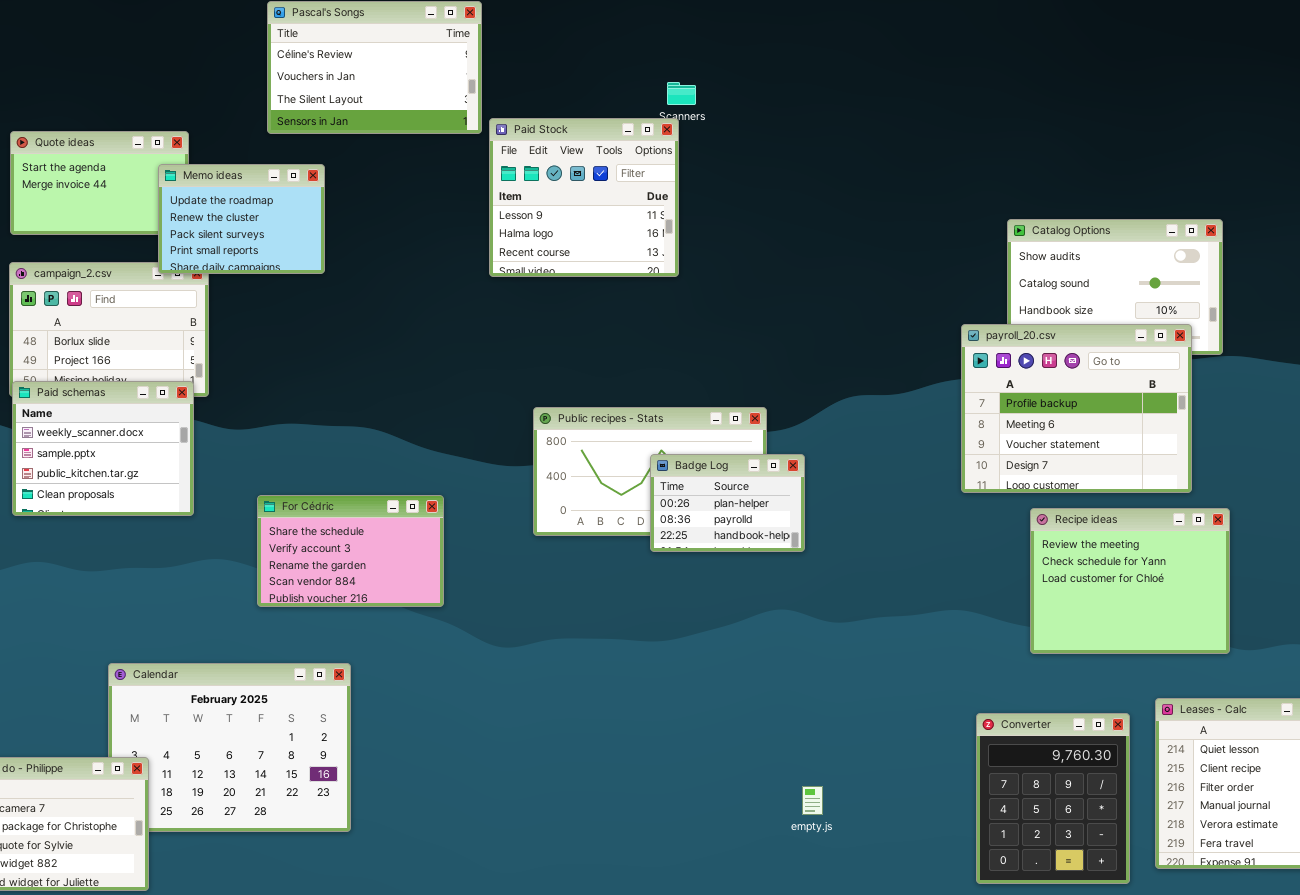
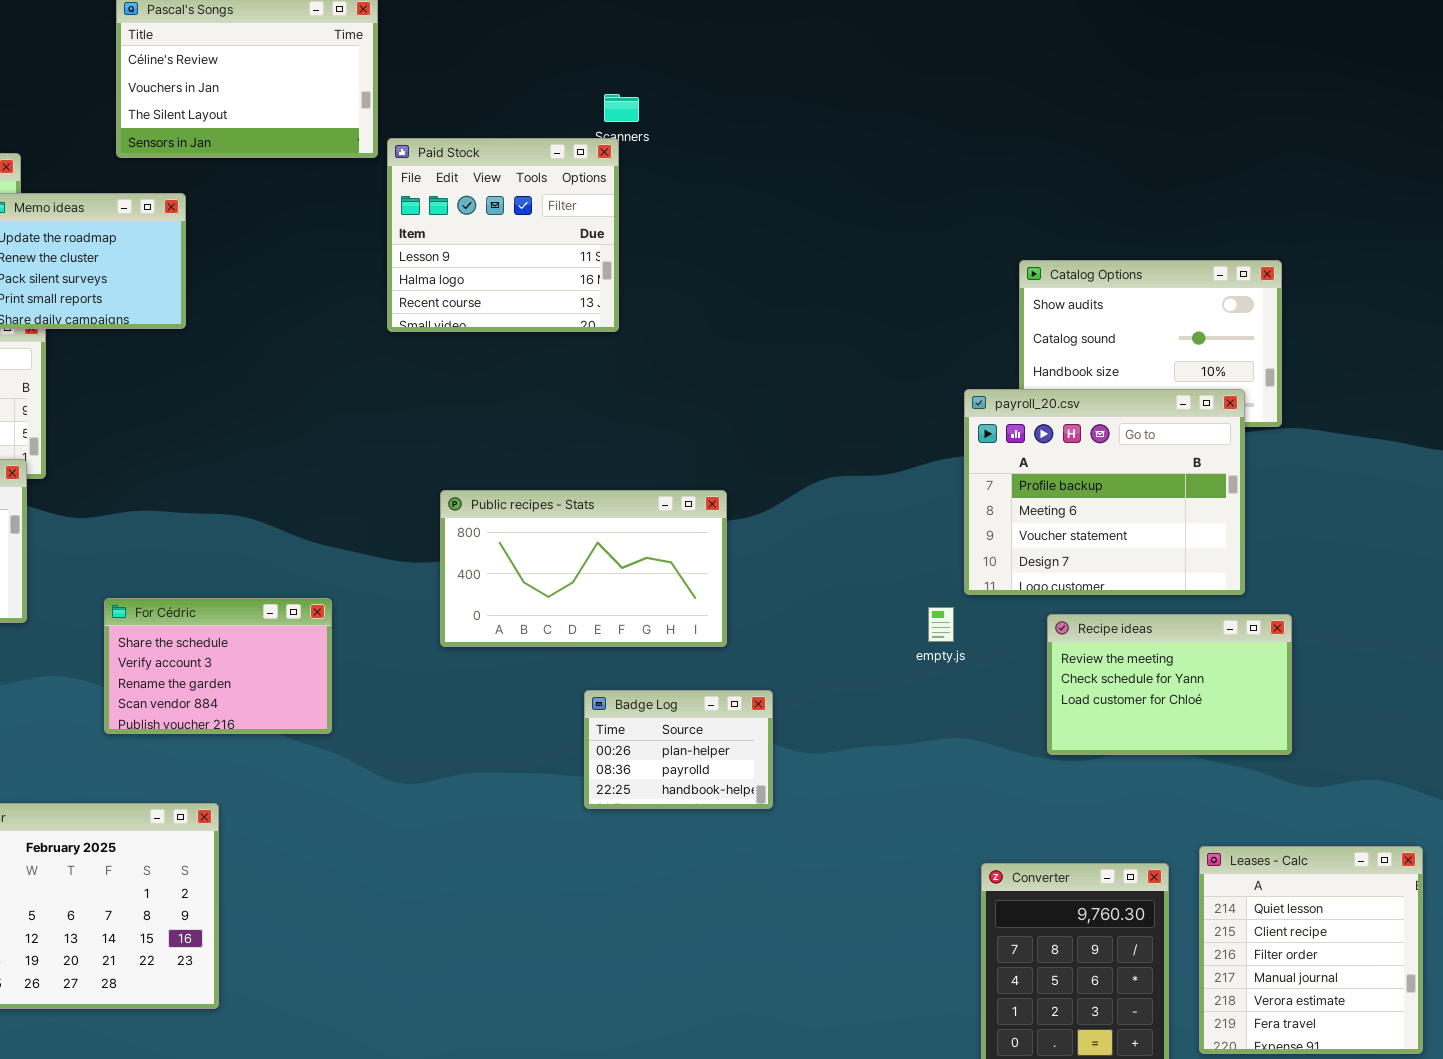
Badge Log: [650,454,805,552] -> [584,690,773,809], moved
Recipe ideas: [1030,508,1230,654] -> [1047,614,1292,755], resized
empty.js: [802,786,823,815] -> [928,607,954,642], moved

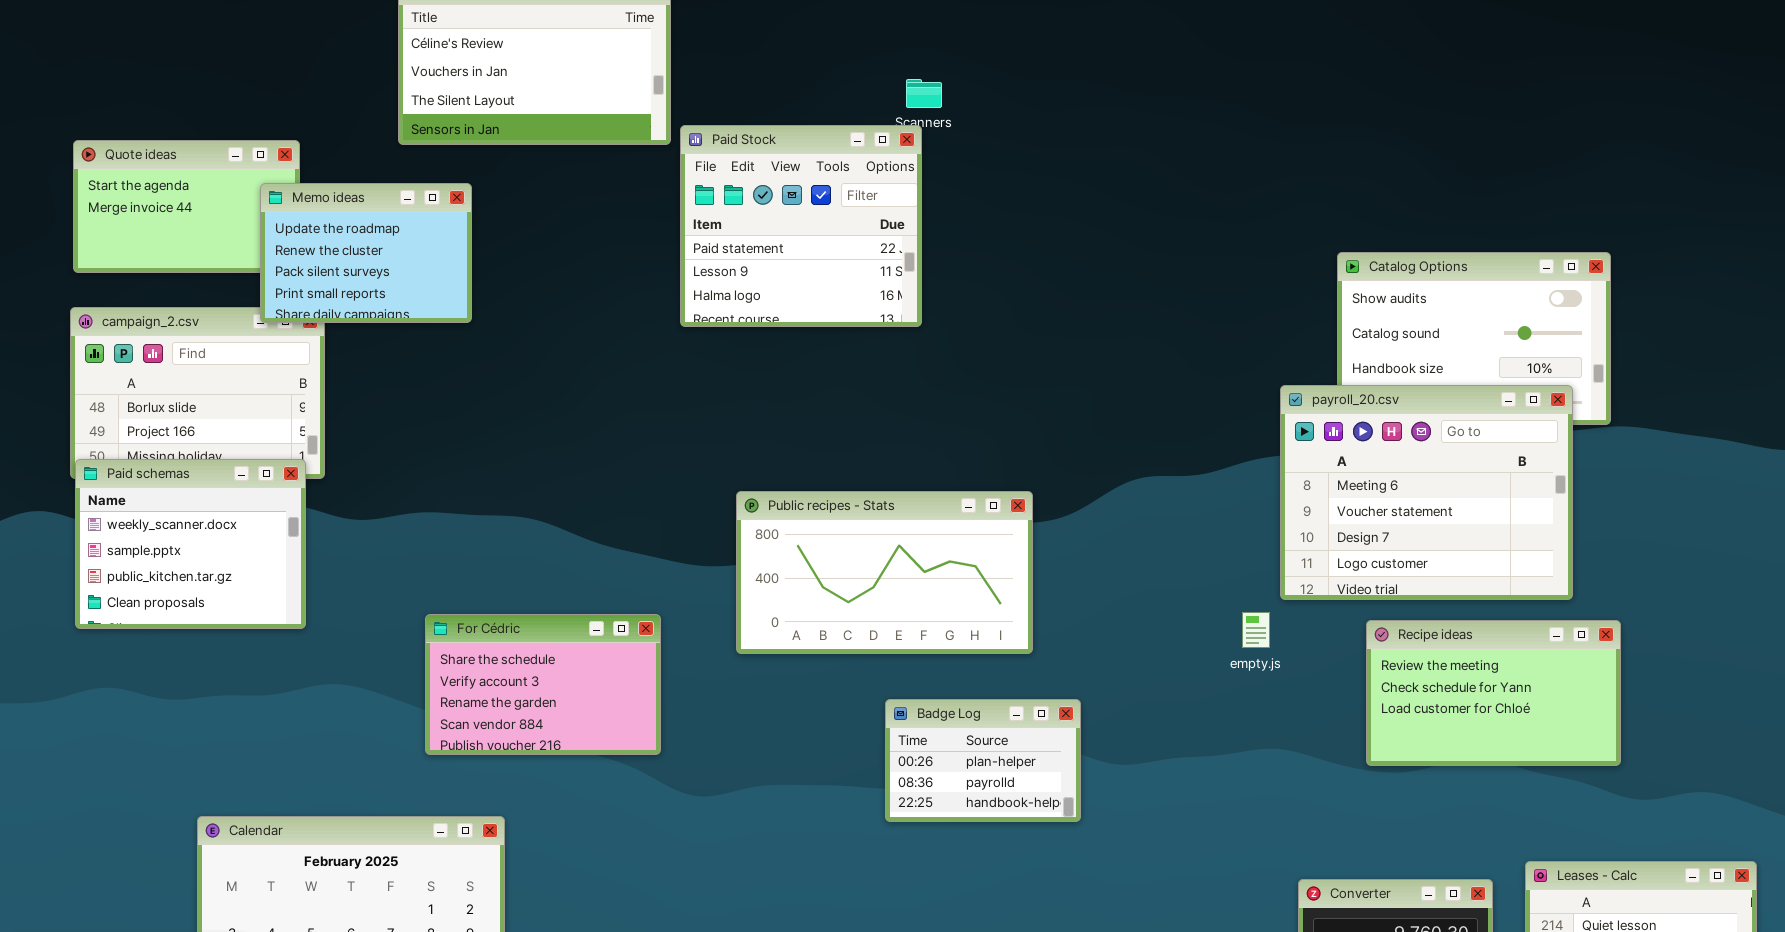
Paid Stock: [387,138,619,332] -> [680,125,922,327], scrolled up 1 row
payroll_20.csv: [964,389,1245,595] -> [1280,385,1573,600], scrolled down 1 row
For Cédric: [104,598,332,734] -> [425,614,661,755], moved

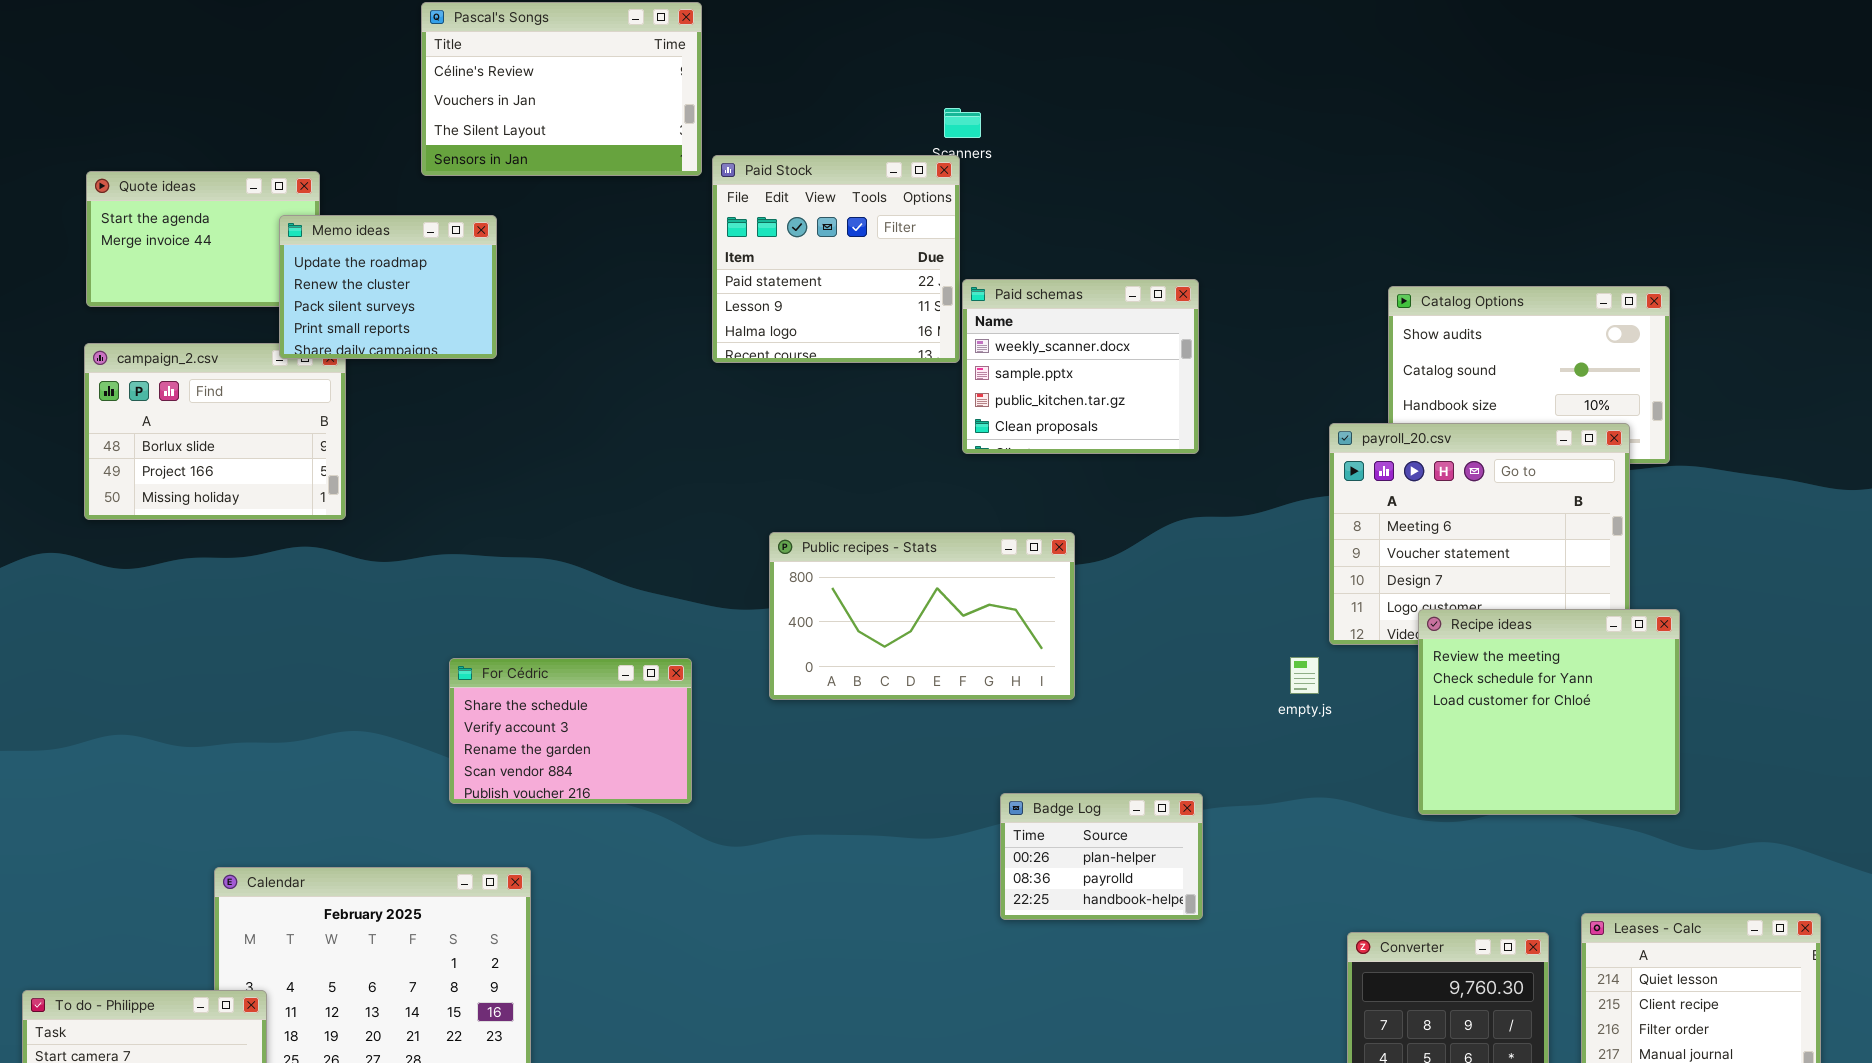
Paid schemas: [75,459,306,629] -> [962,279,1199,454], moved
Recipe ideas: [1366,620,1621,766] -> [1418,609,1680,815], resized
Badge Log: [885,699,1081,822] -> [1000,793,1203,920], moved

